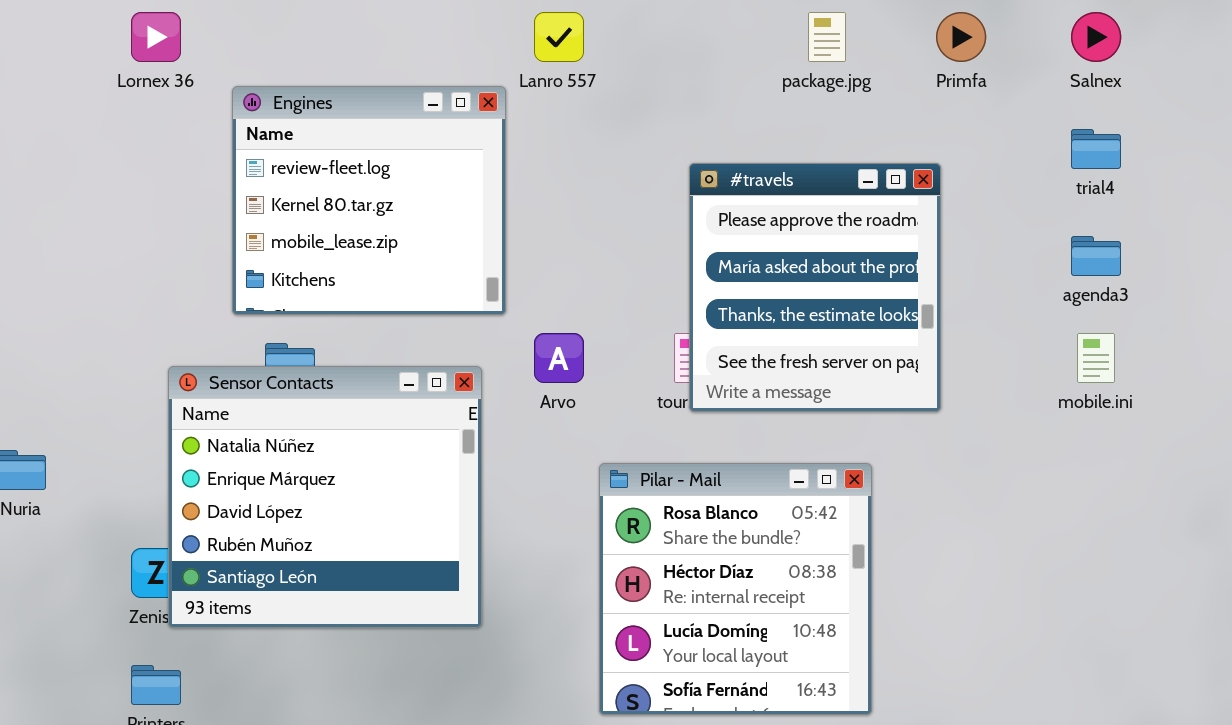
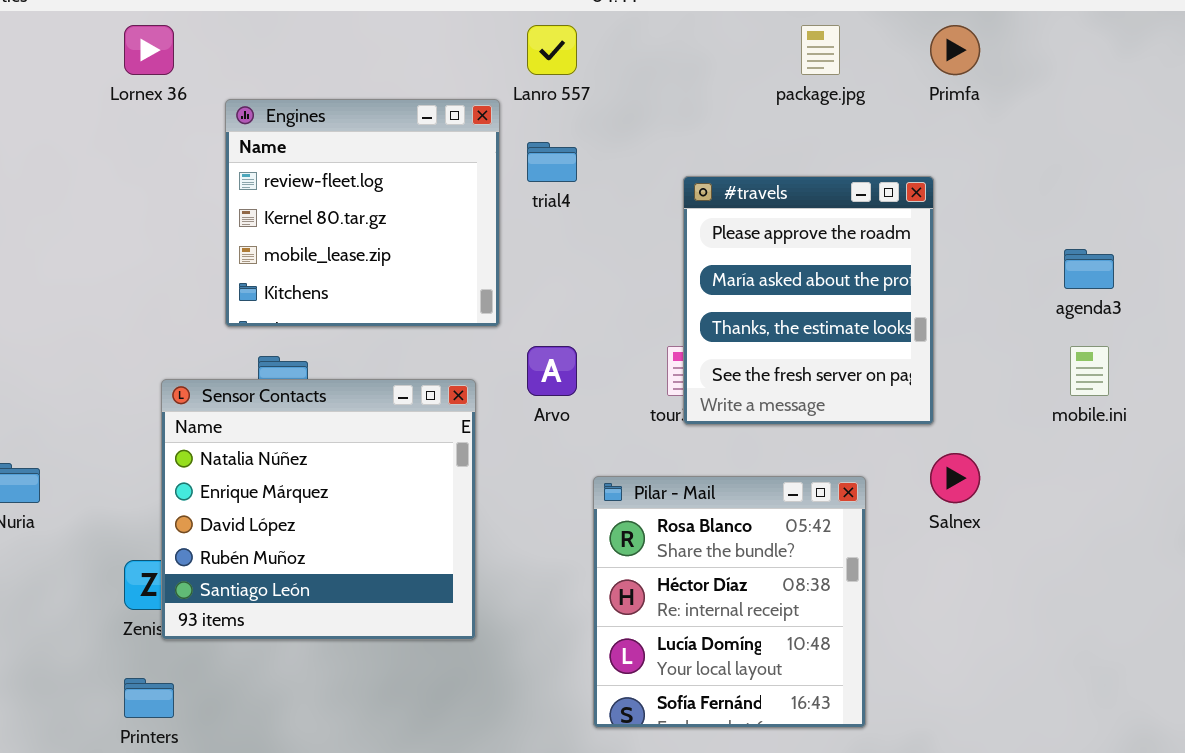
Salnex: [1071,12,1121,62] -> [930,453,980,503], moved
trial4: [1071,129,1121,169] -> [527,142,577,182], moved

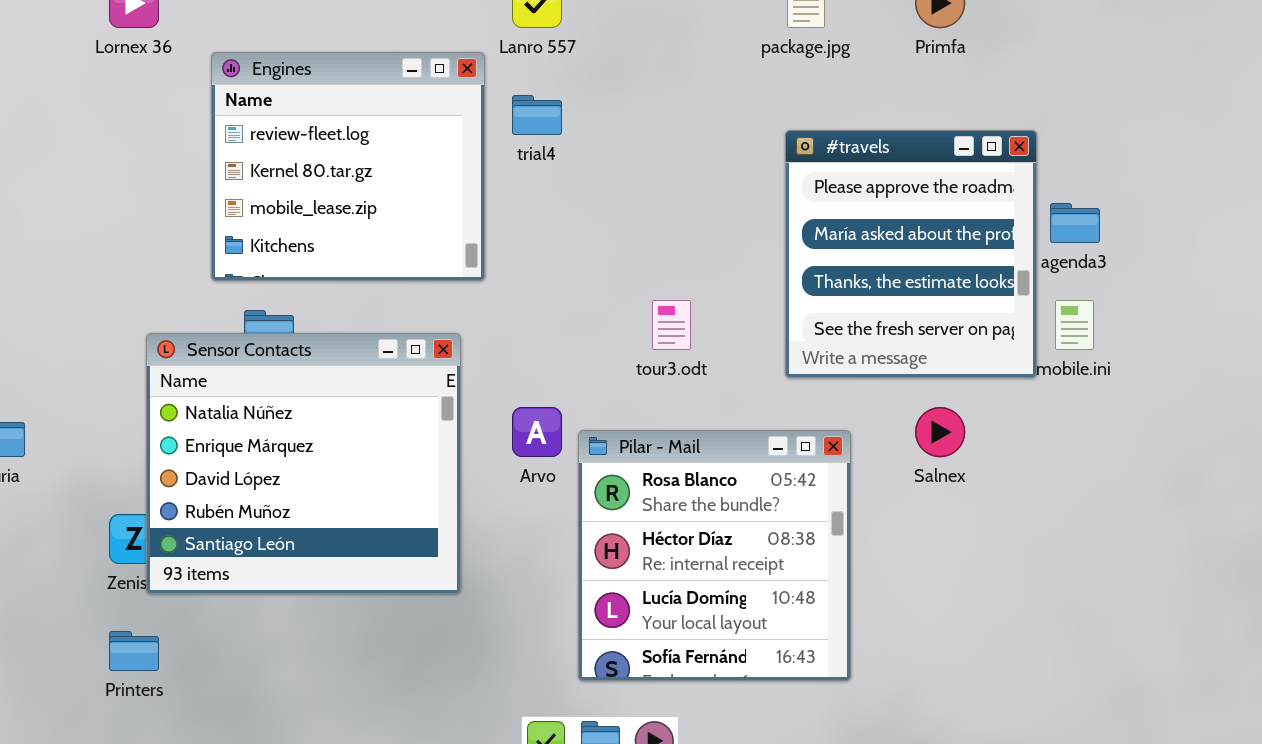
#travels: [683,176,934,425] -> [785,130,1037,378], moved
Arvo: [527,346,577,396] -> [512,407,562,457], moved

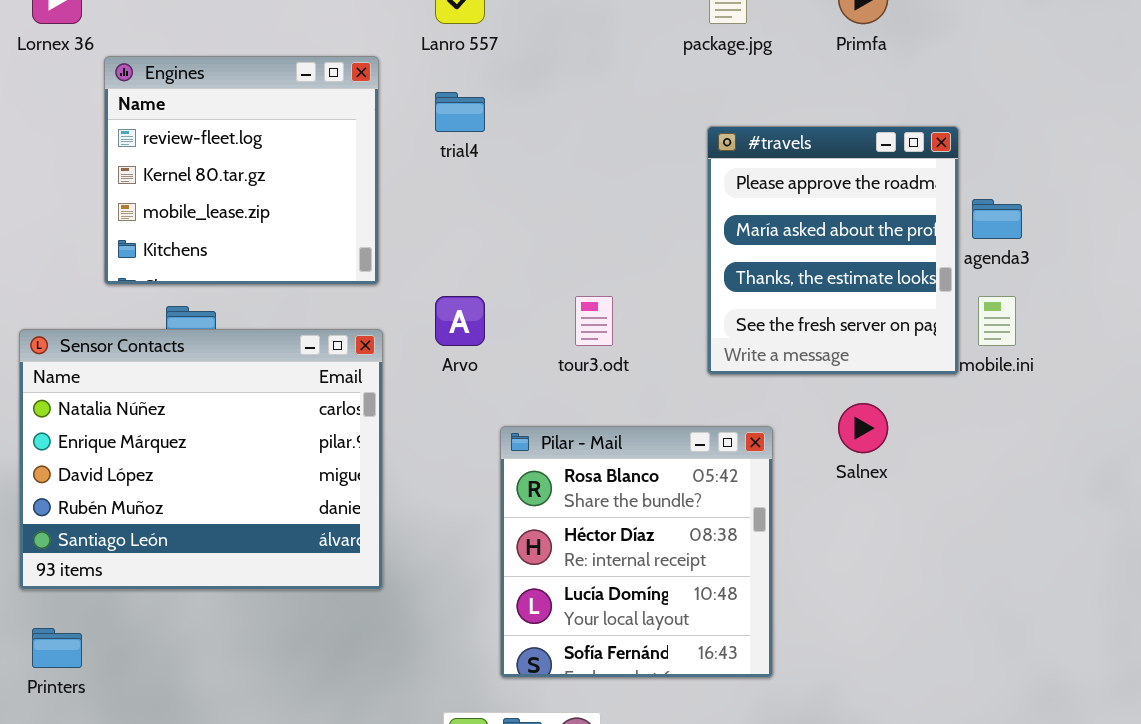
Engines: [211,52,485,281] -> [104,56,379,285], moved
Sensor Contacts: [146,333,461,594] -> [19,329,383,590], resized
Arvo: [512,407,562,457] -> [435,296,485,346], moved

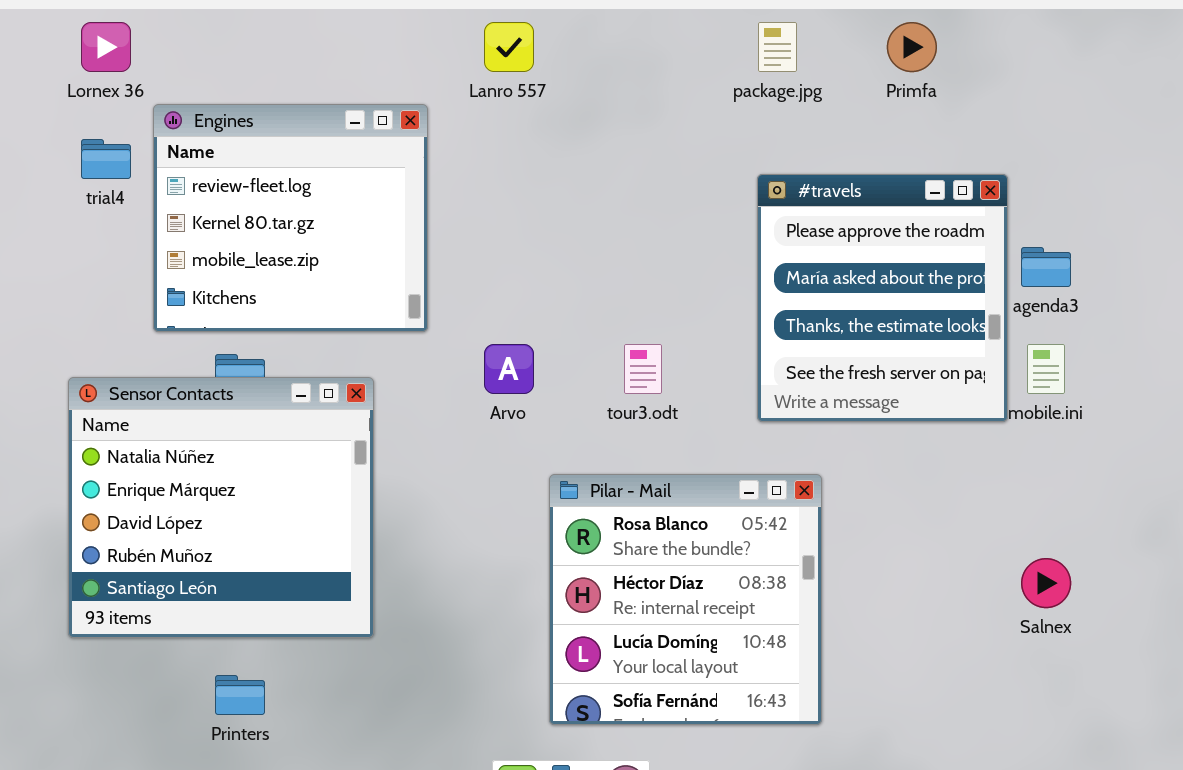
trial4: [435,92,485,132] -> [81,139,131,179], moved
Sensor Contacts: [19,329,383,590] -> [68,377,374,638], resized
Salnex: [838,403,888,453] -> [1021,558,1071,608], moved
Printers: [32,628,82,668] -> [215,675,265,715], moved

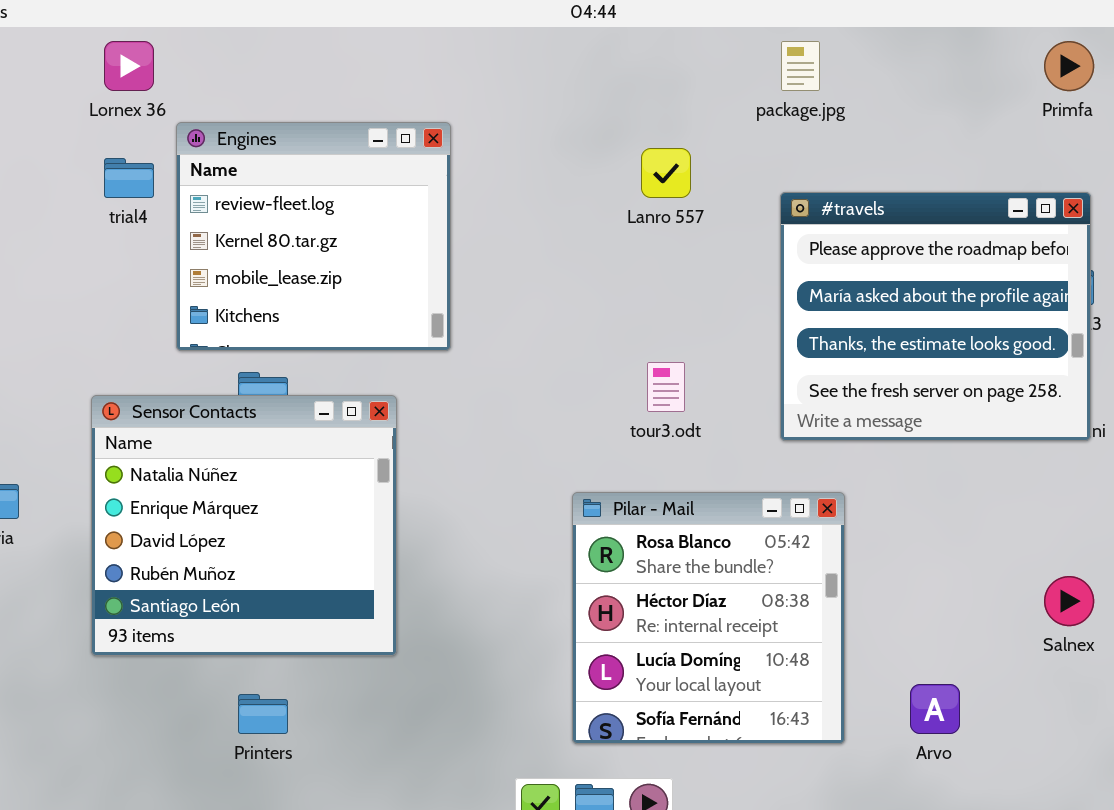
Lanro 557: [484,22,534,72] -> [641,148,691,198], moved
Primfa: [887,22,937,72] -> [1044,41,1094,91], moved
#travels: [757,174,1008,422] -> [780,192,1091,441], resized
Arvo: [484,344,534,394] -> [910,684,960,734], moved

